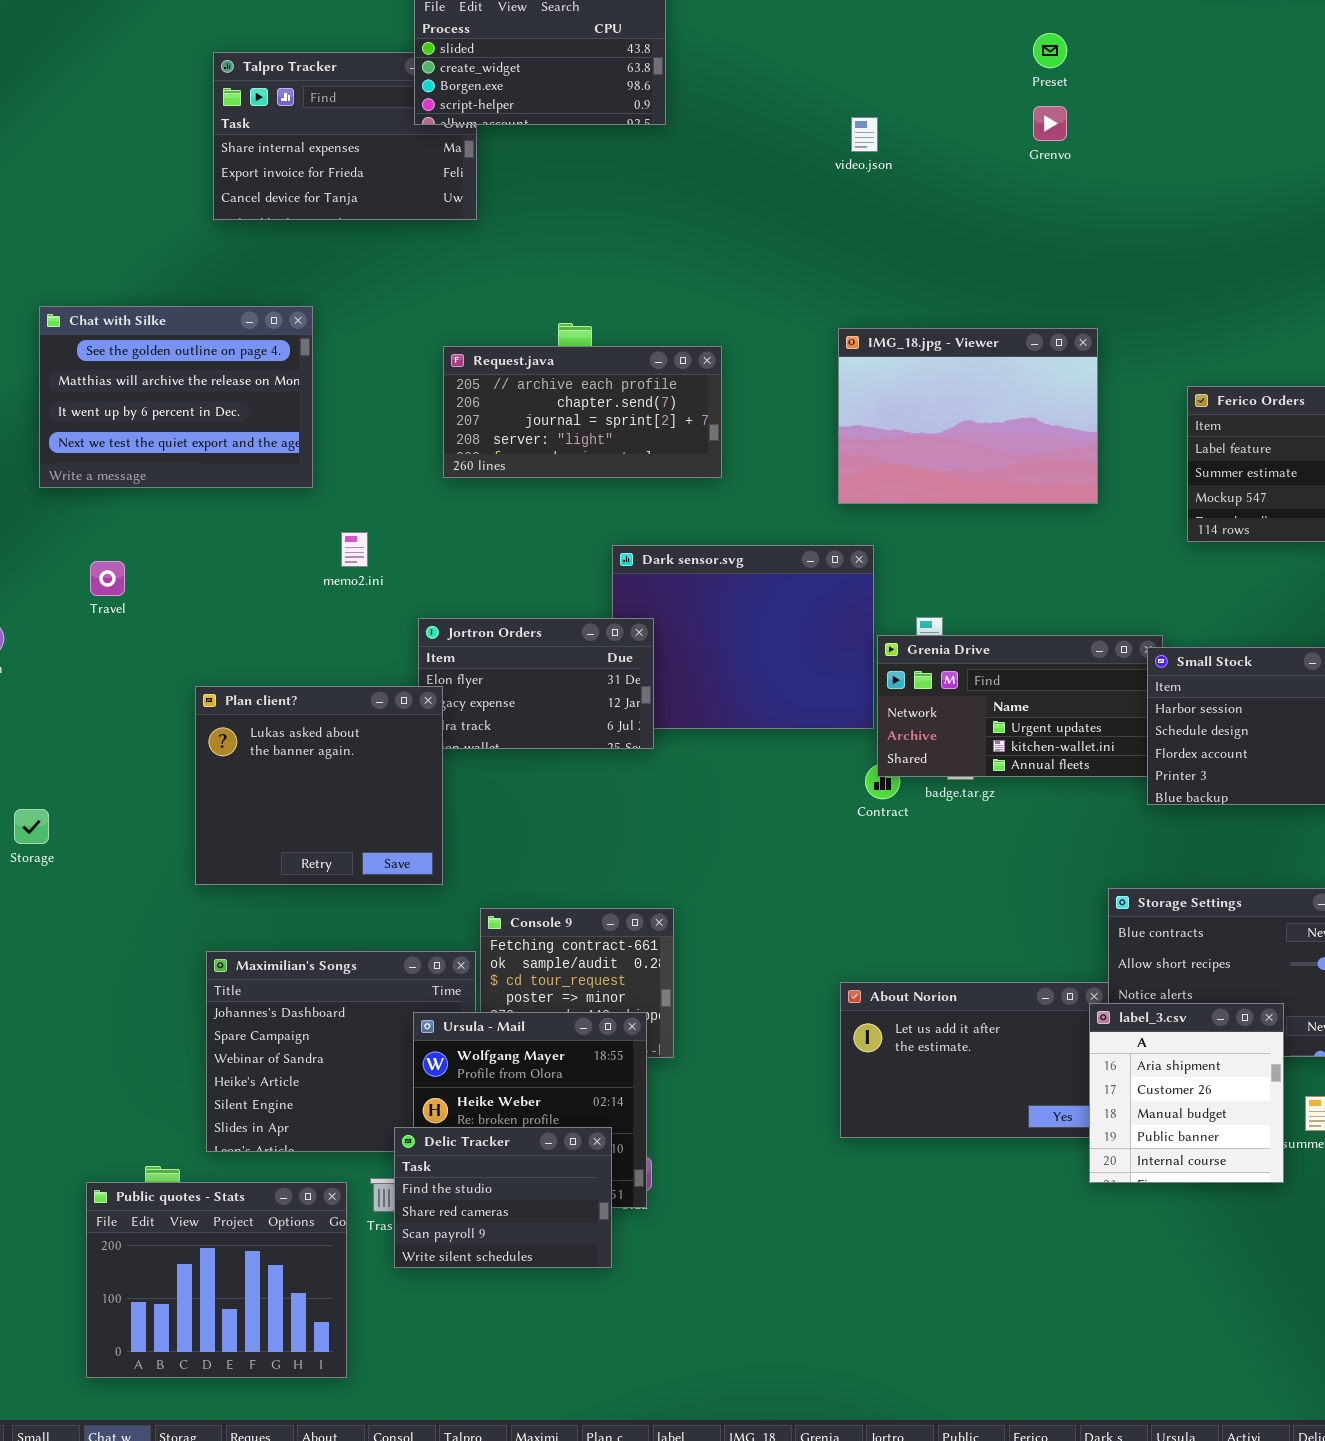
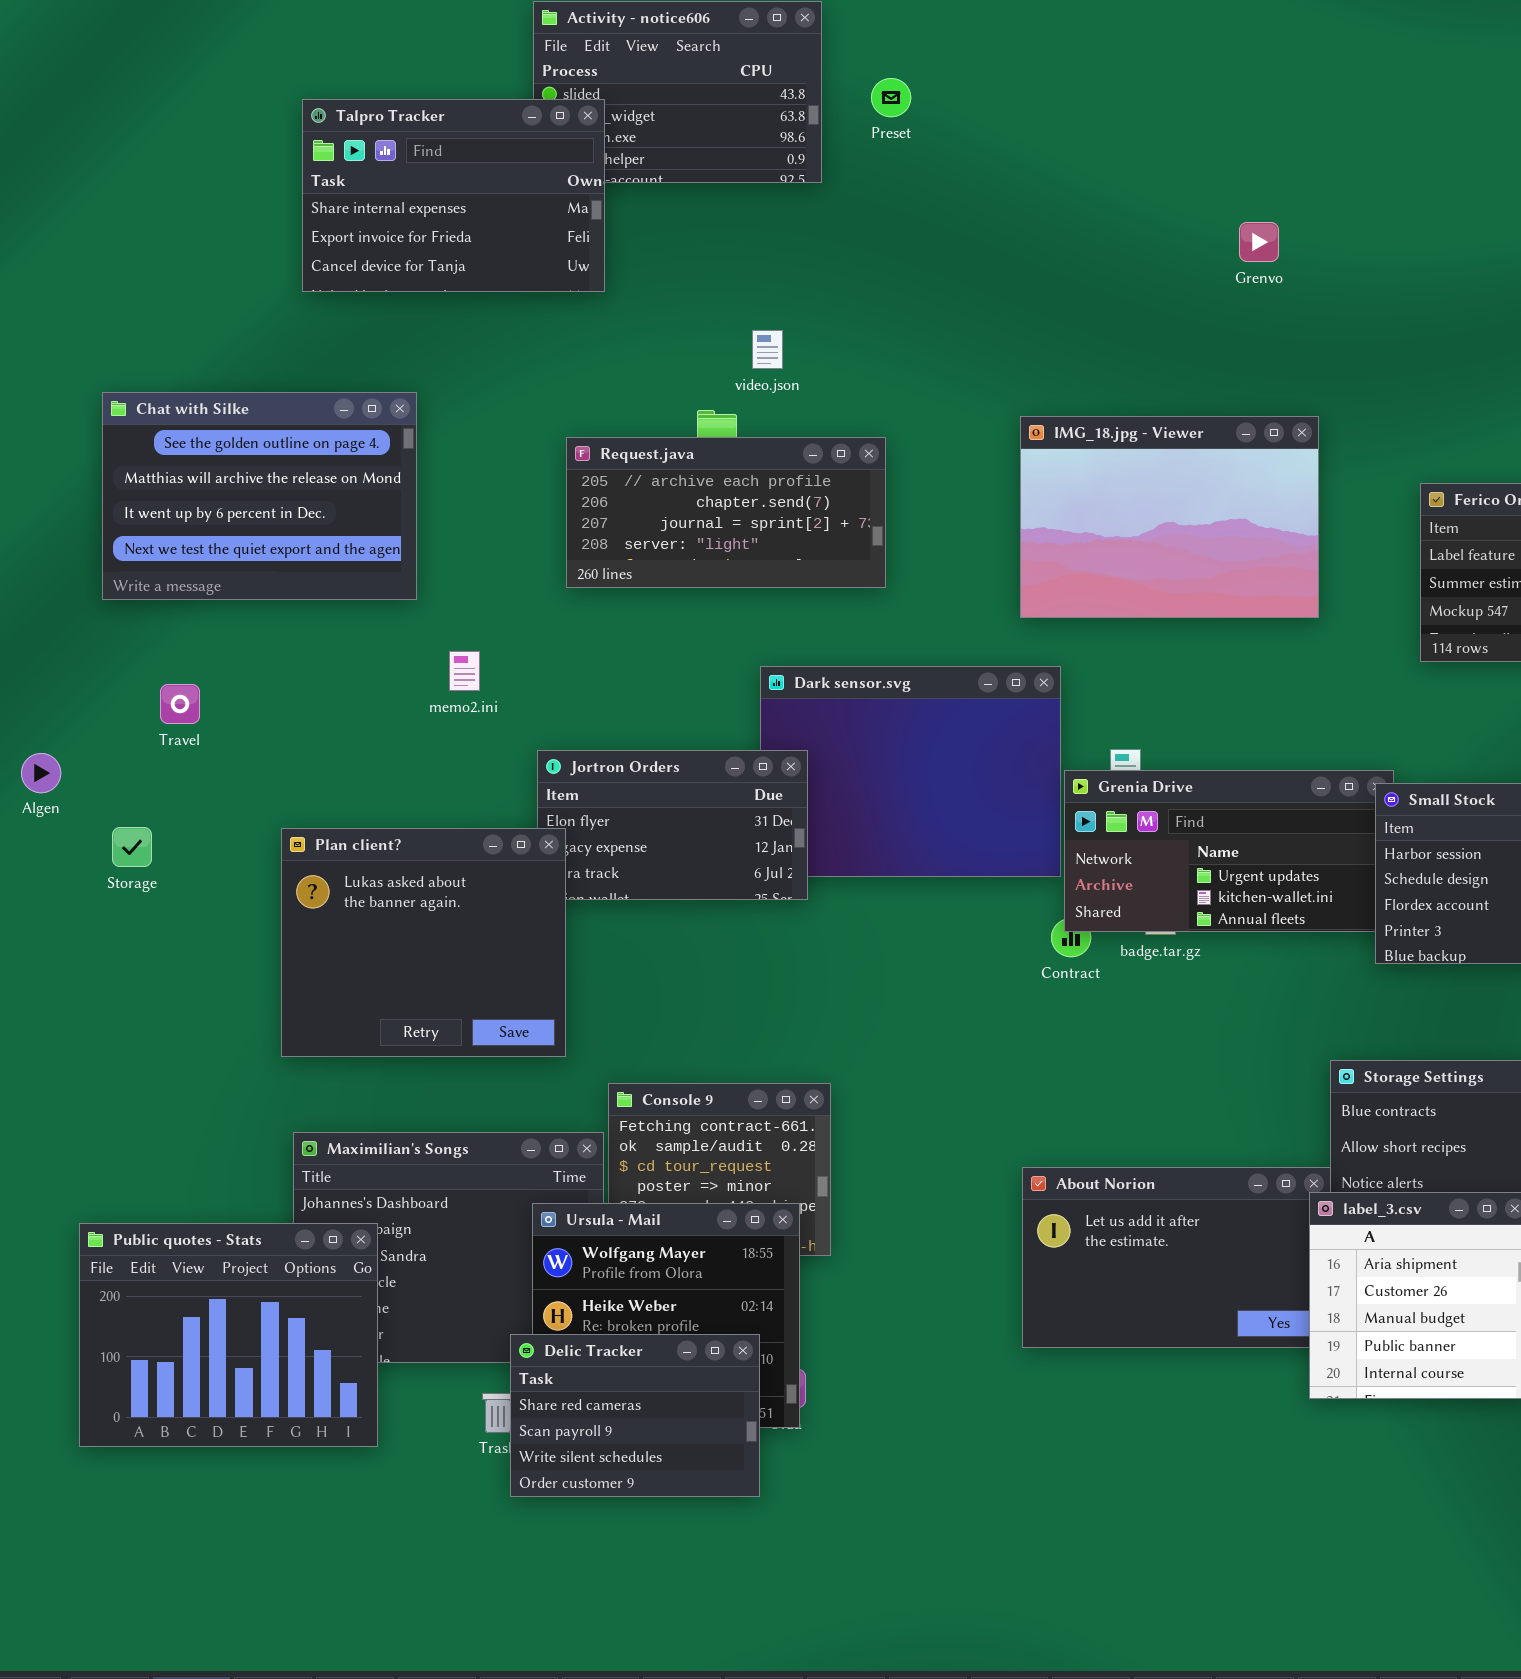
Preset: [1033,33,1067,68] -> [871,78,911,117], moved
Talpro Tracker: [213,52,477,220] -> [302,99,605,292], raised
Grenvo: [1033,106,1067,141] -> [1239,222,1279,262], moved
video.json: [851,117,878,152] -> [752,330,783,369], moved
Storage: [14,809,49,844] -> [112,827,152,867], moved
Delic Tracker: [394,1127,612,1268] -> [510,1334,760,1497], scrolled down 1 row
Public quotes - Stats: [86,1182,347,1378] -> [79,1223,378,1447], moved

